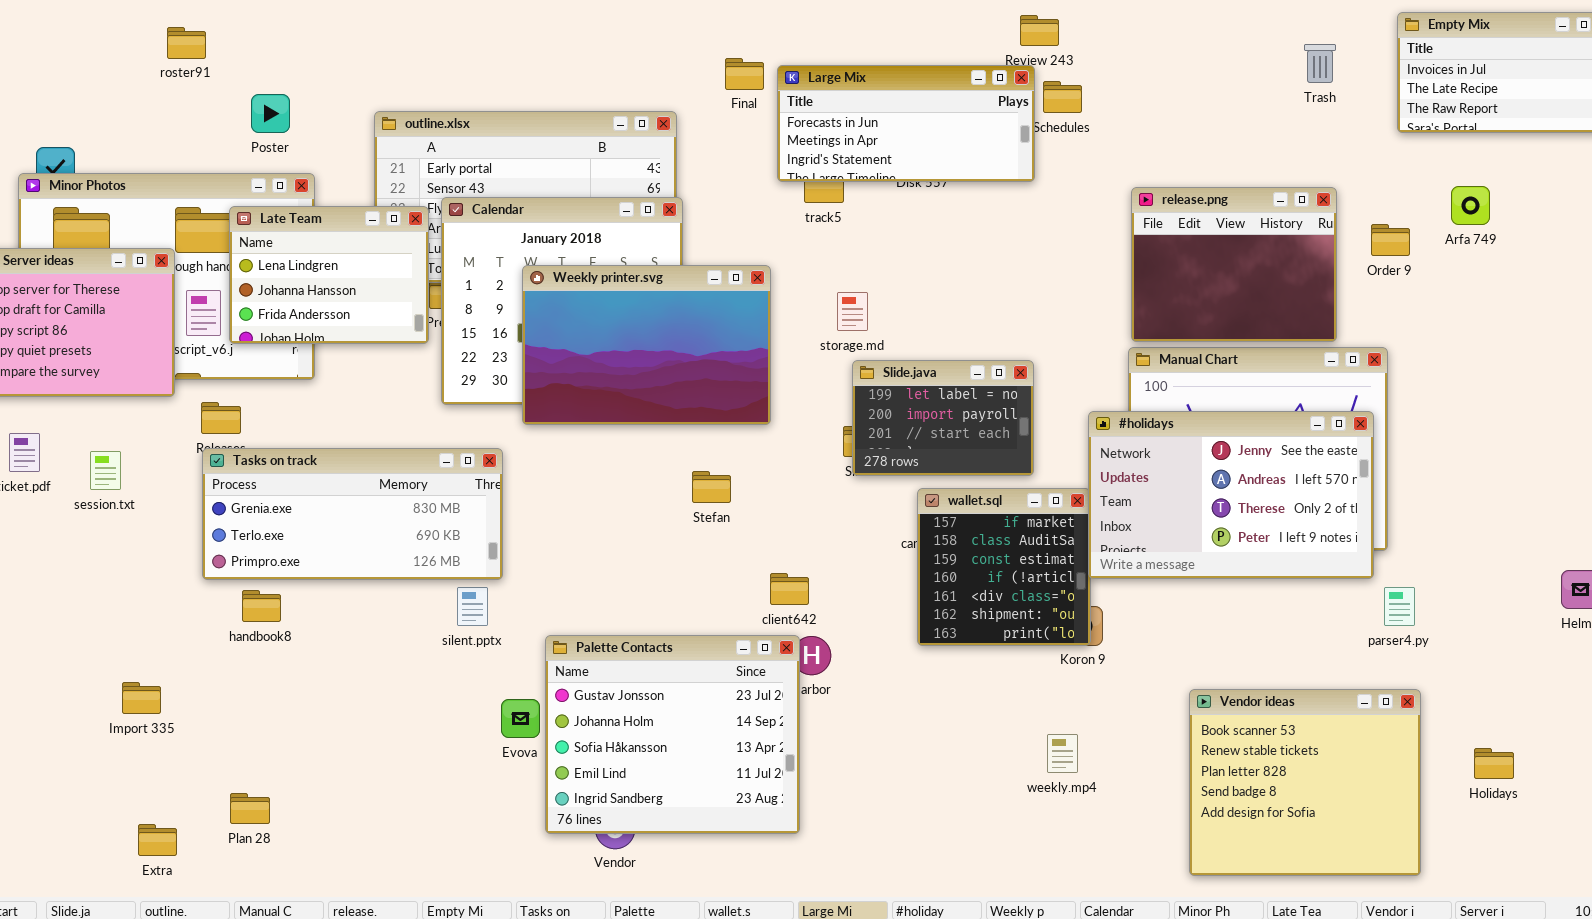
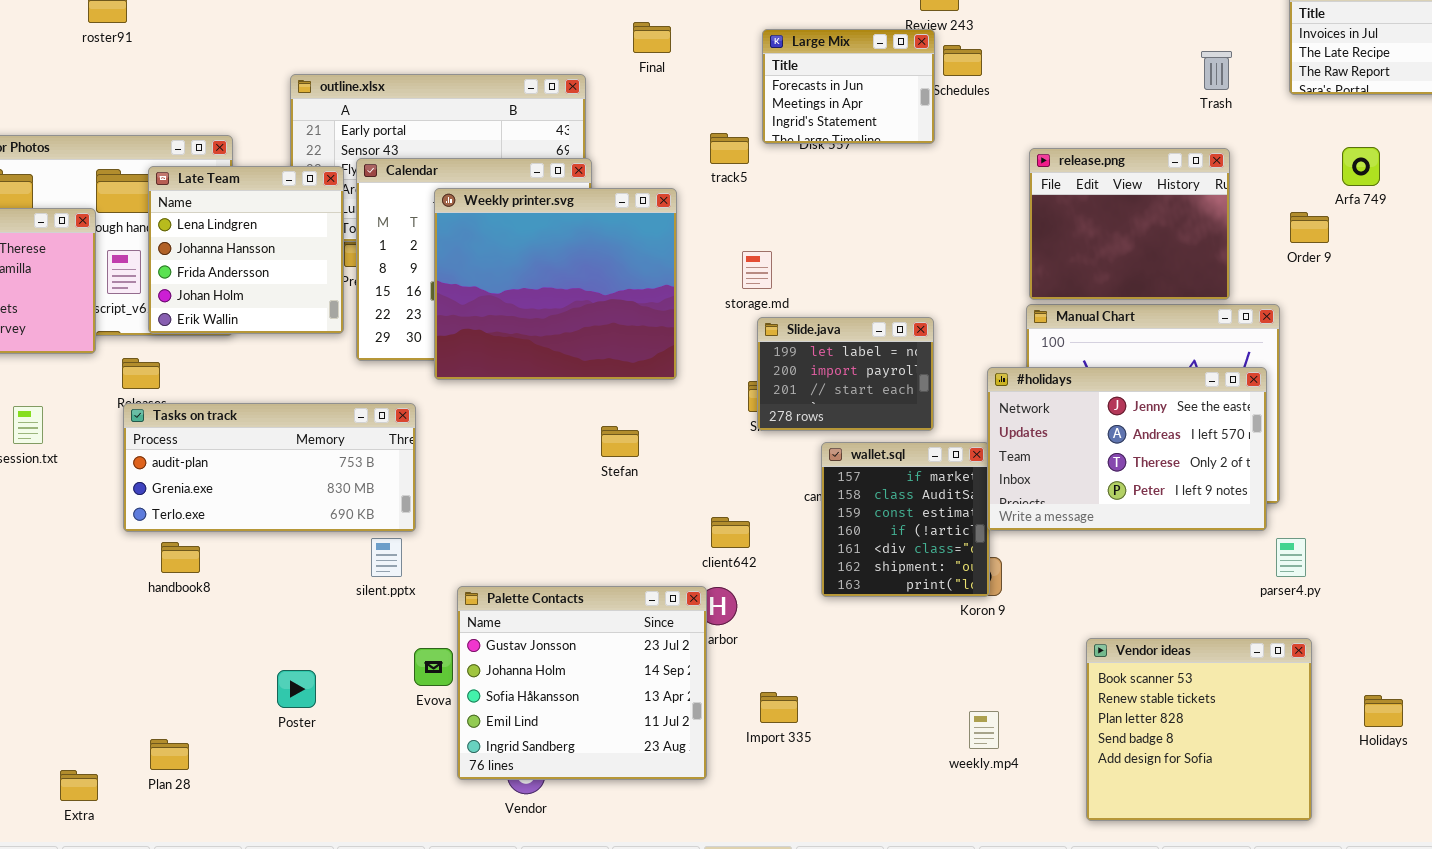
Trash: [1304,44,1336,83] -> [1201,51,1232,90], moved
Large Mix: [777,65,1035,182] -> [762,29,935,144], resized
Poster: [251,94,290,133] -> [277,670,316,708], moved
Late Team: [229,206,429,344] -> [148,166,344,334], resized
Order 9: [1371,224,1410,256] -> [1290,212,1329,243], moved
Weekly printer.svg: [522,265,771,425] -> [434,188,677,380], resized
Tasks on track: [202,448,503,580] -> [123,403,416,532], scrolled up 1 row
client642: [770,573,809,605] -> [711,517,750,548], moved
Import 335: [122,682,161,714] -> [760,692,798,723], moved
weekly.mp4: [1047,734,1078,773] -> [969,711,999,749], moved

